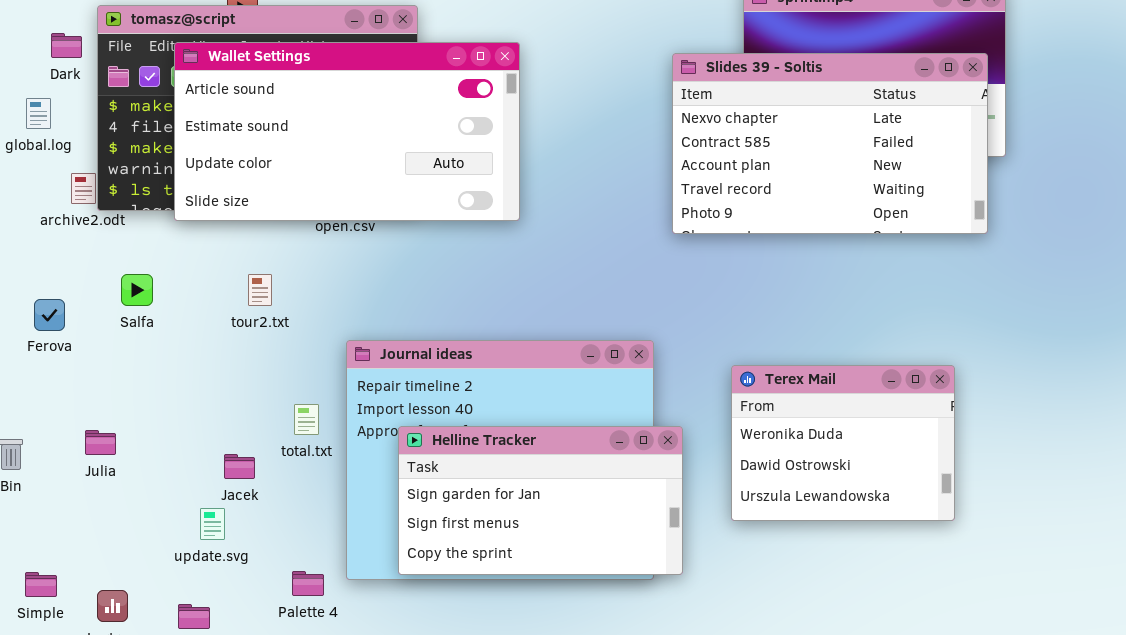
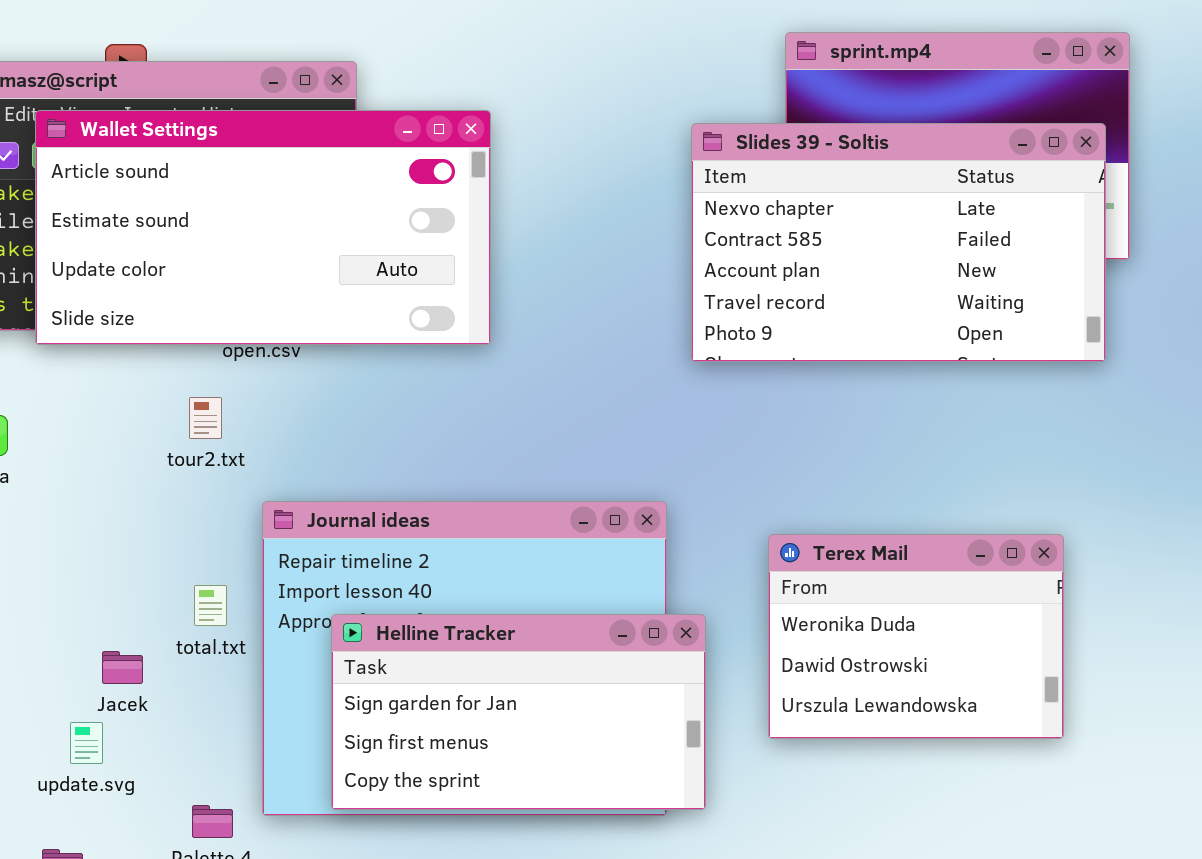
tour2.txt: [248,274,272,306] -> [189,397,222,439], moved

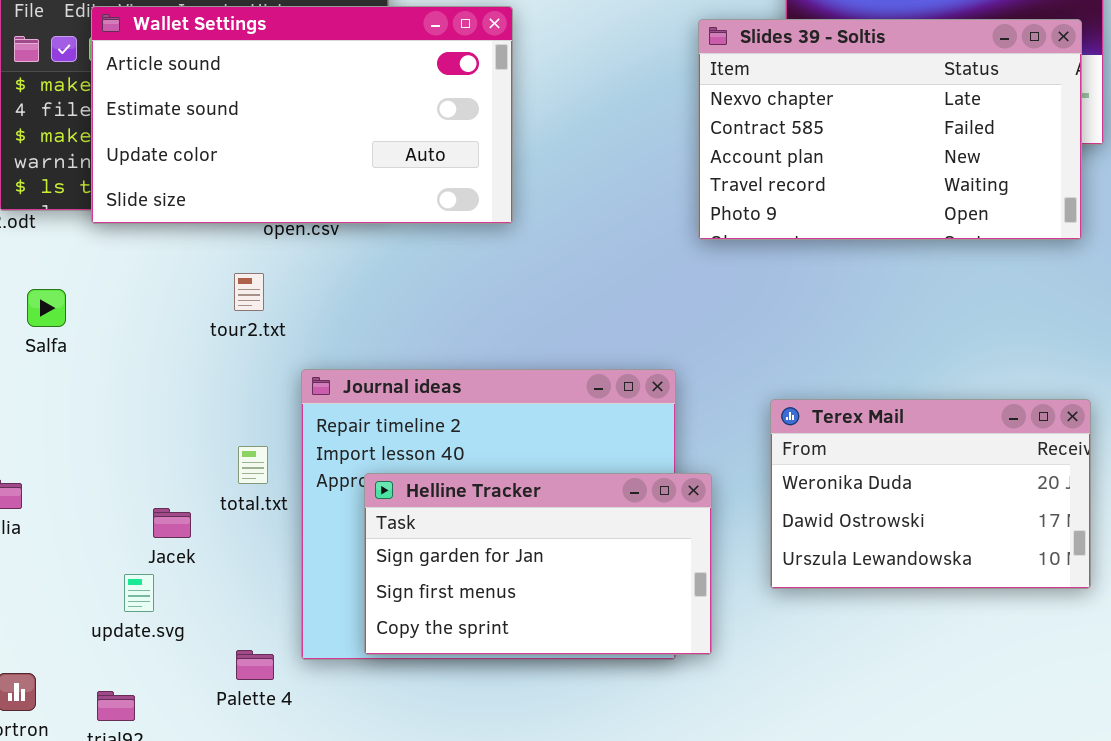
Terex Mail: [768,534,1064,739] -> [770,399,1091,589], resized

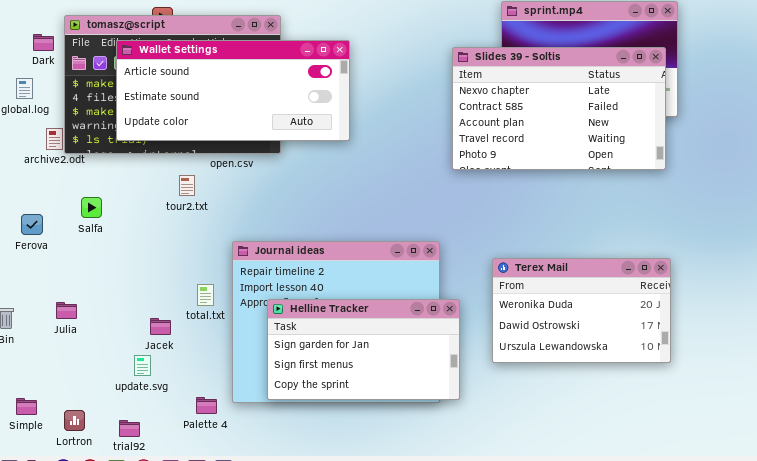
Wallet Settings: [91,6,513,224] -> [116,40,350,141], resized
tour2.txt: [234,273,264,311] -> [179,175,195,196], moved

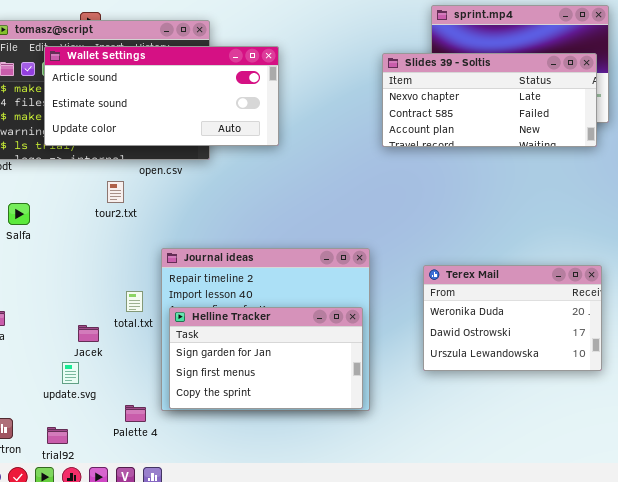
Slides 39 - Soltis: [452,47,666,170] -> [382,53,597,147], resized
Helline Tracker: [267,299,460,400] -> [169,307,363,409], moved

